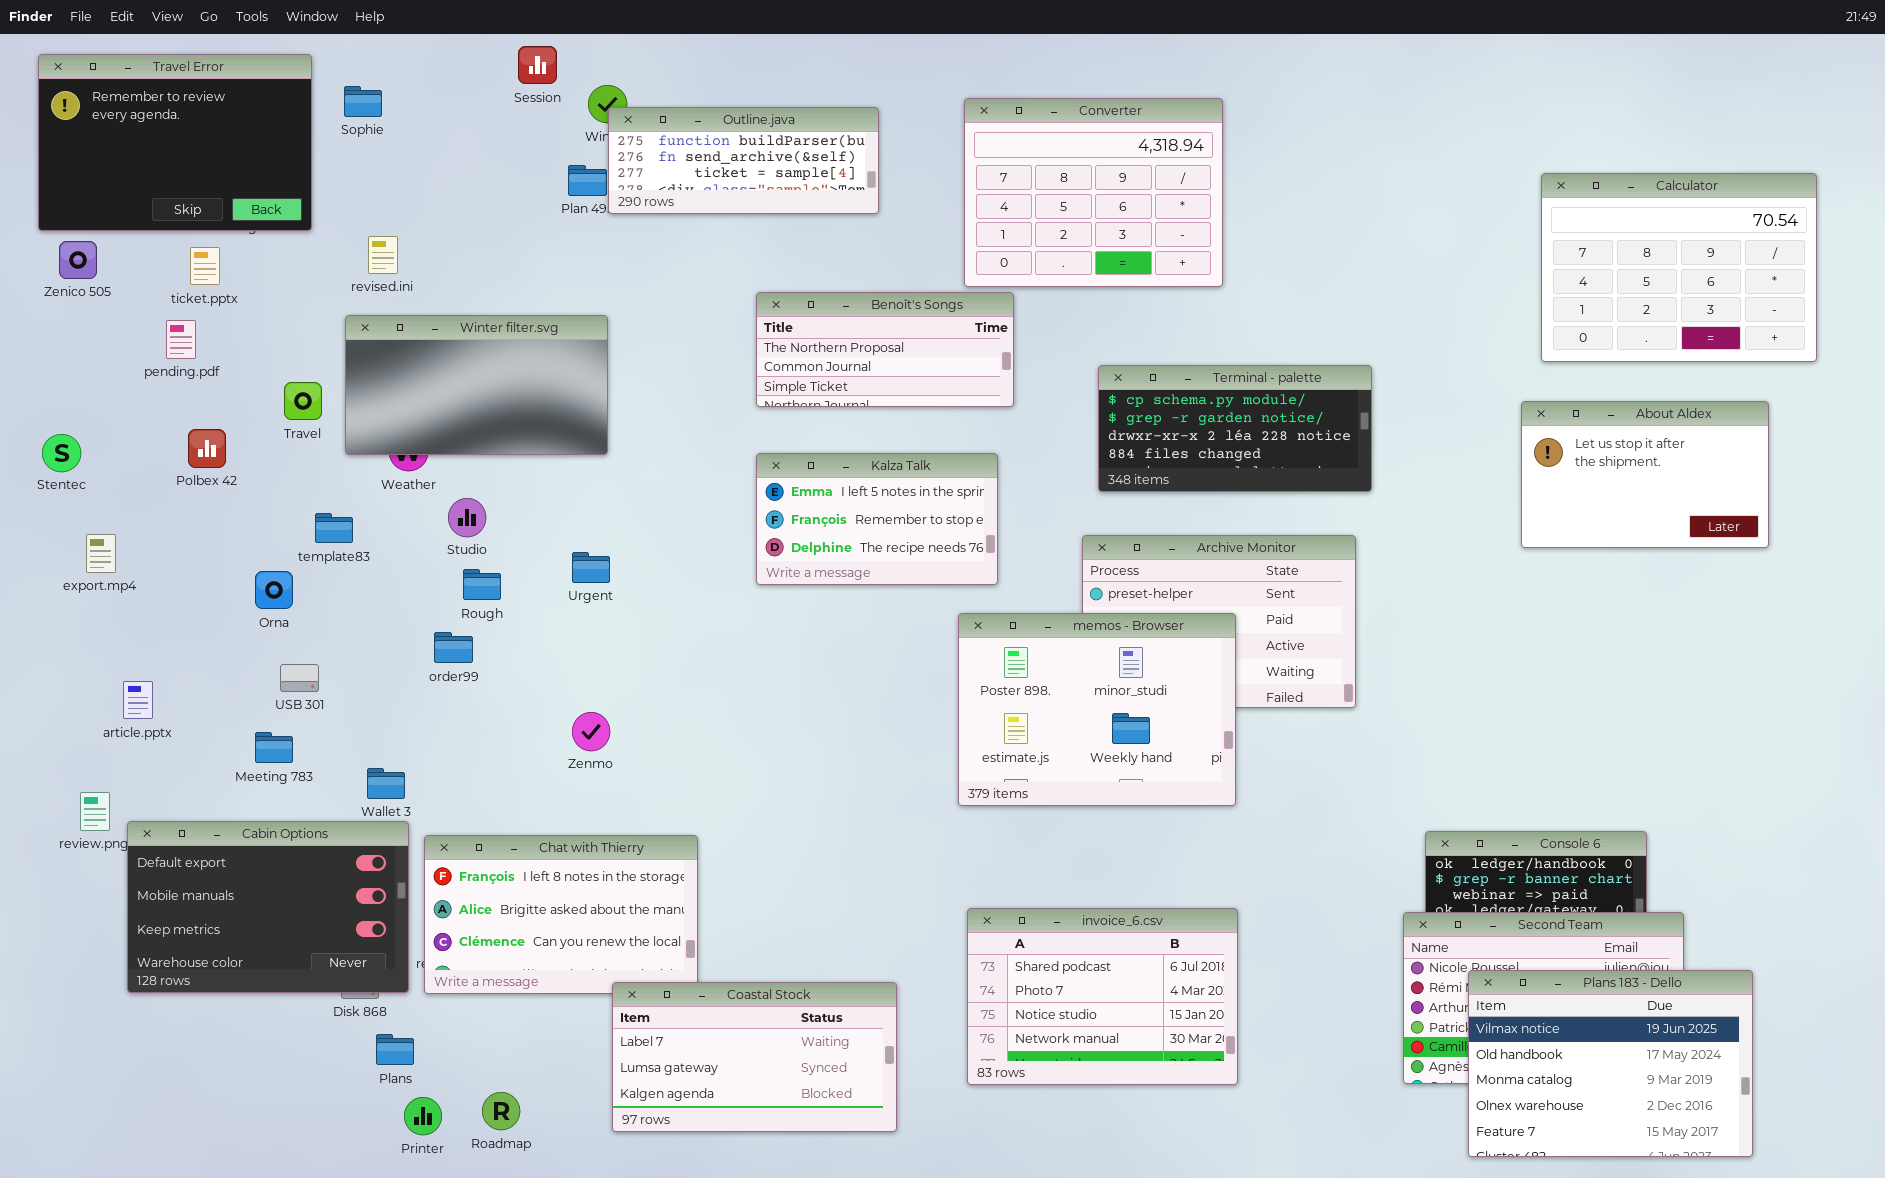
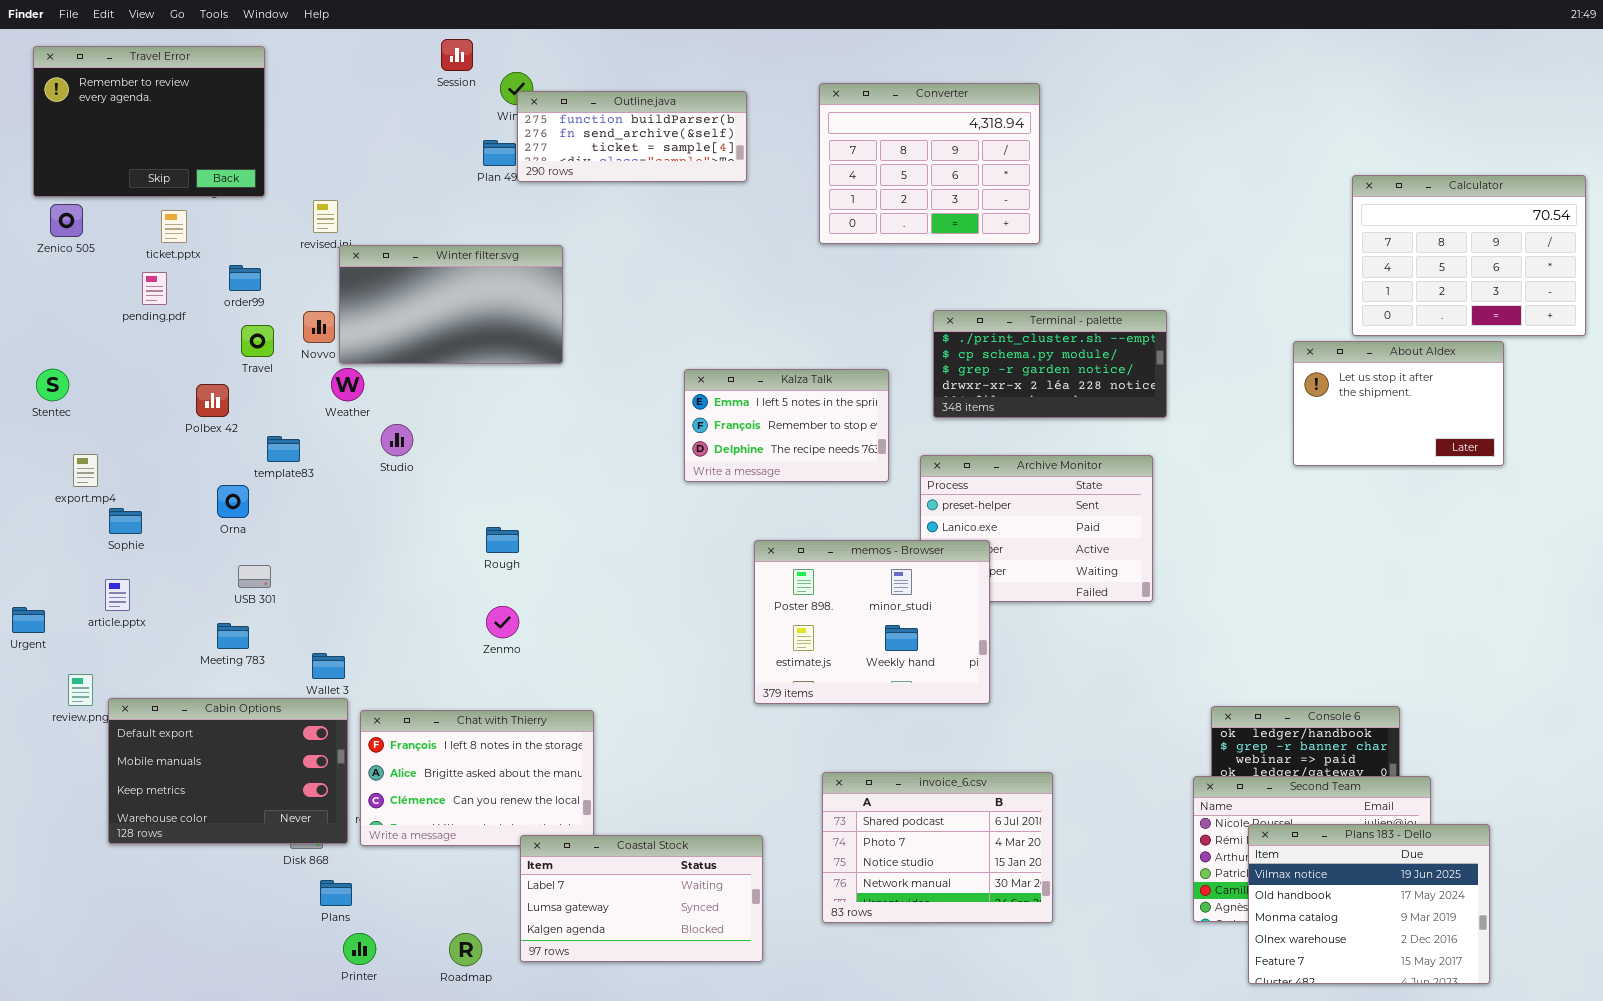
Sophie: [344,86,382,117] -> [109,508,142,534], moved
Calculator: [1541,173,1817,362] -> [1352,175,1586,336], moved
Benoît's Songs: [756,292,1014,407] -> none, closed
Winter filter.svg: [345,315,608,455] -> [339,245,563,364], moved
Terminal - palette: [1098,365,1372,492] -> [933,310,1167,418], scrolled up 1 row
Polbex 42: [188,429,226,468] -> [196,384,229,417], moved
Kalza Talk: [756,453,998,585] -> [684,369,889,482], moved
Urgent: [572,552,610,583] -> [12,607,45,633], moved
Rough: [463,569,501,600] -> [486,527,519,553], moved
memos - Browser: [958,613,1236,806] -> [754,540,990,704], moved
order99: [434,632,473,663] -> [229,265,261,291], moved
Roadmap: [482,1092,520,1130] -> [449,933,482,966], moved

